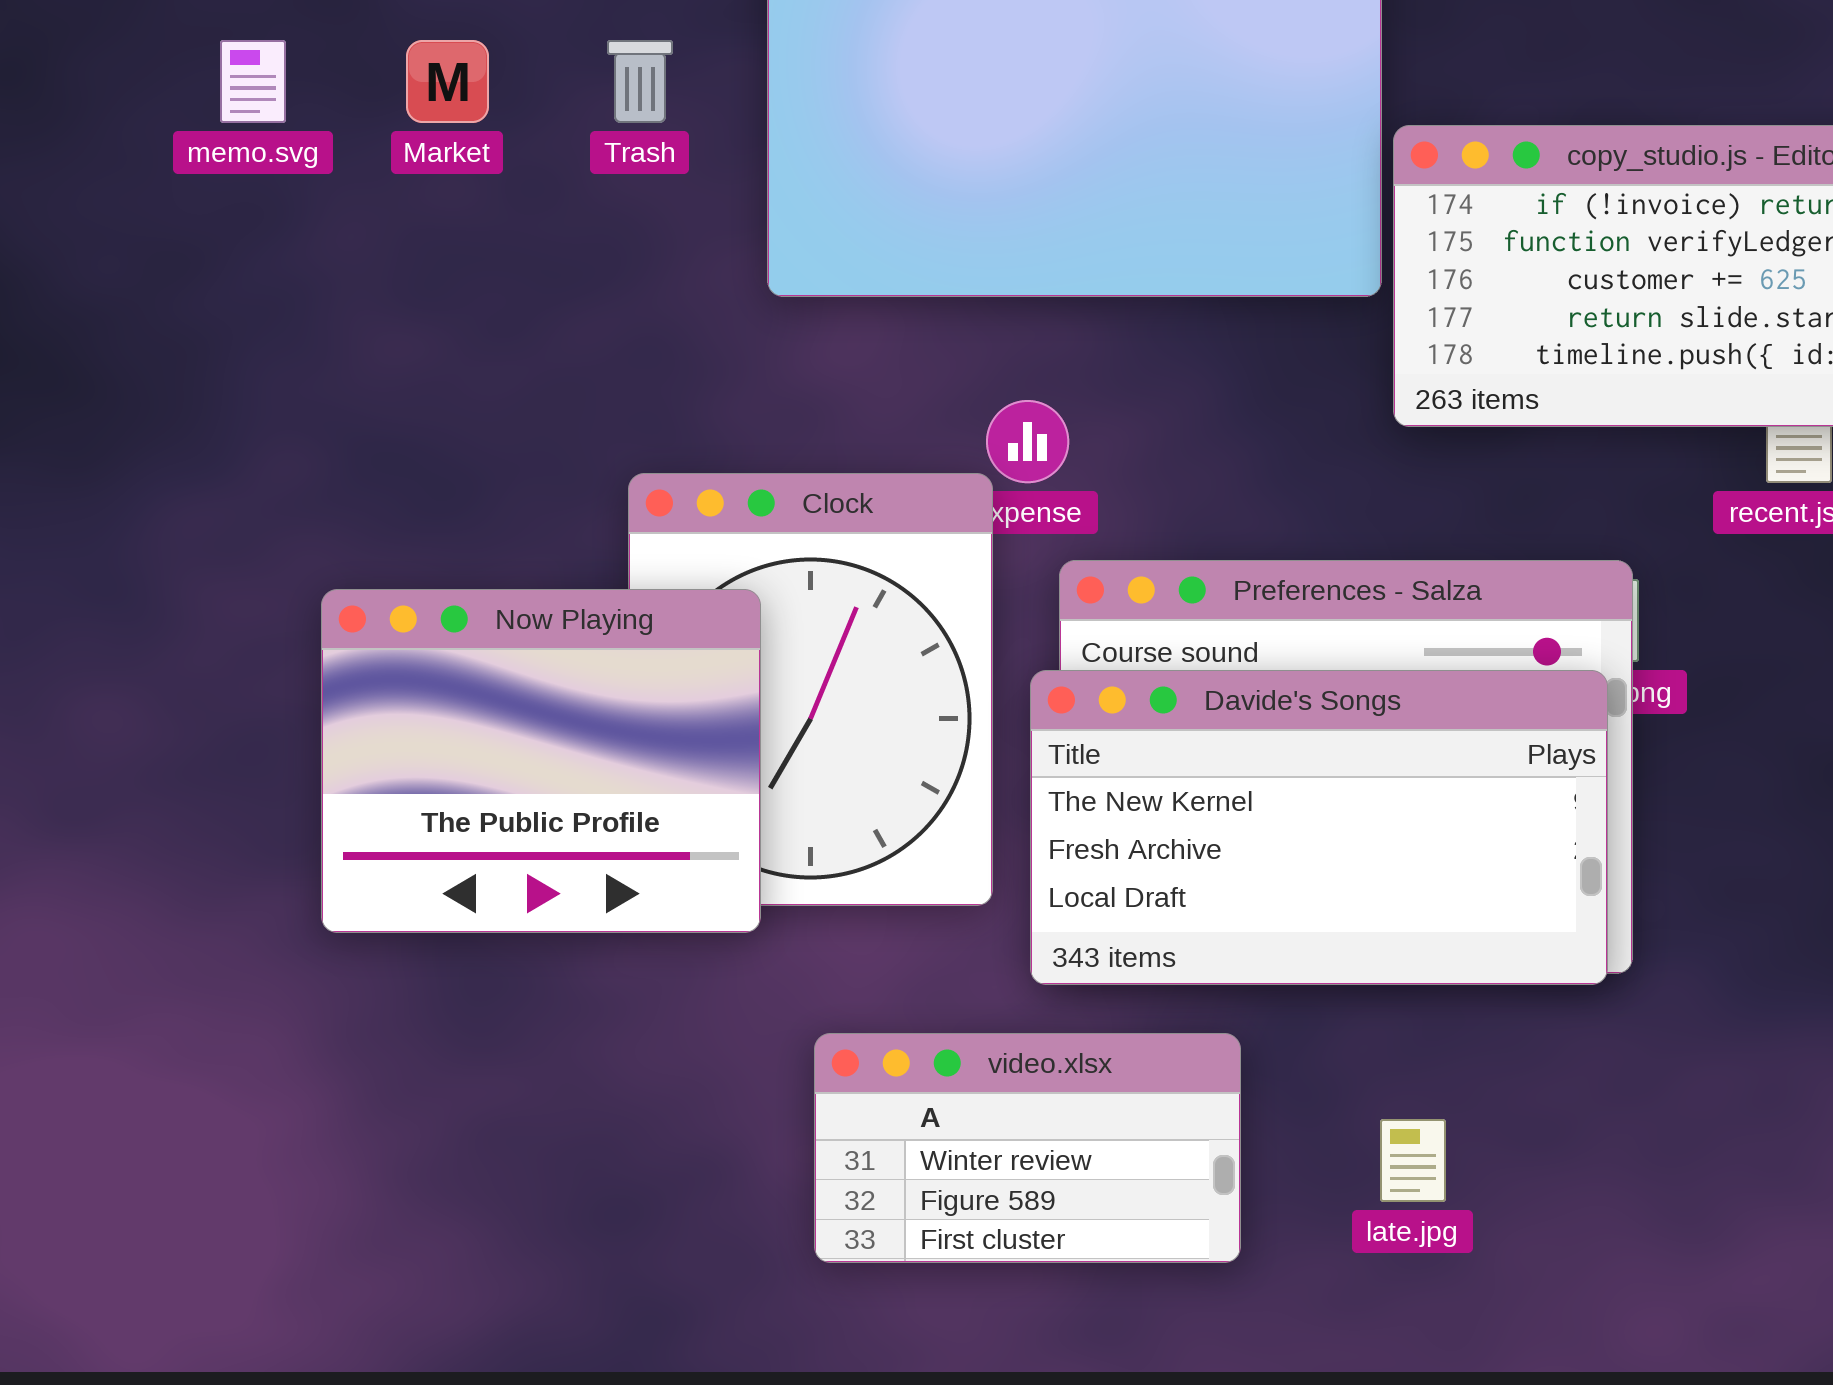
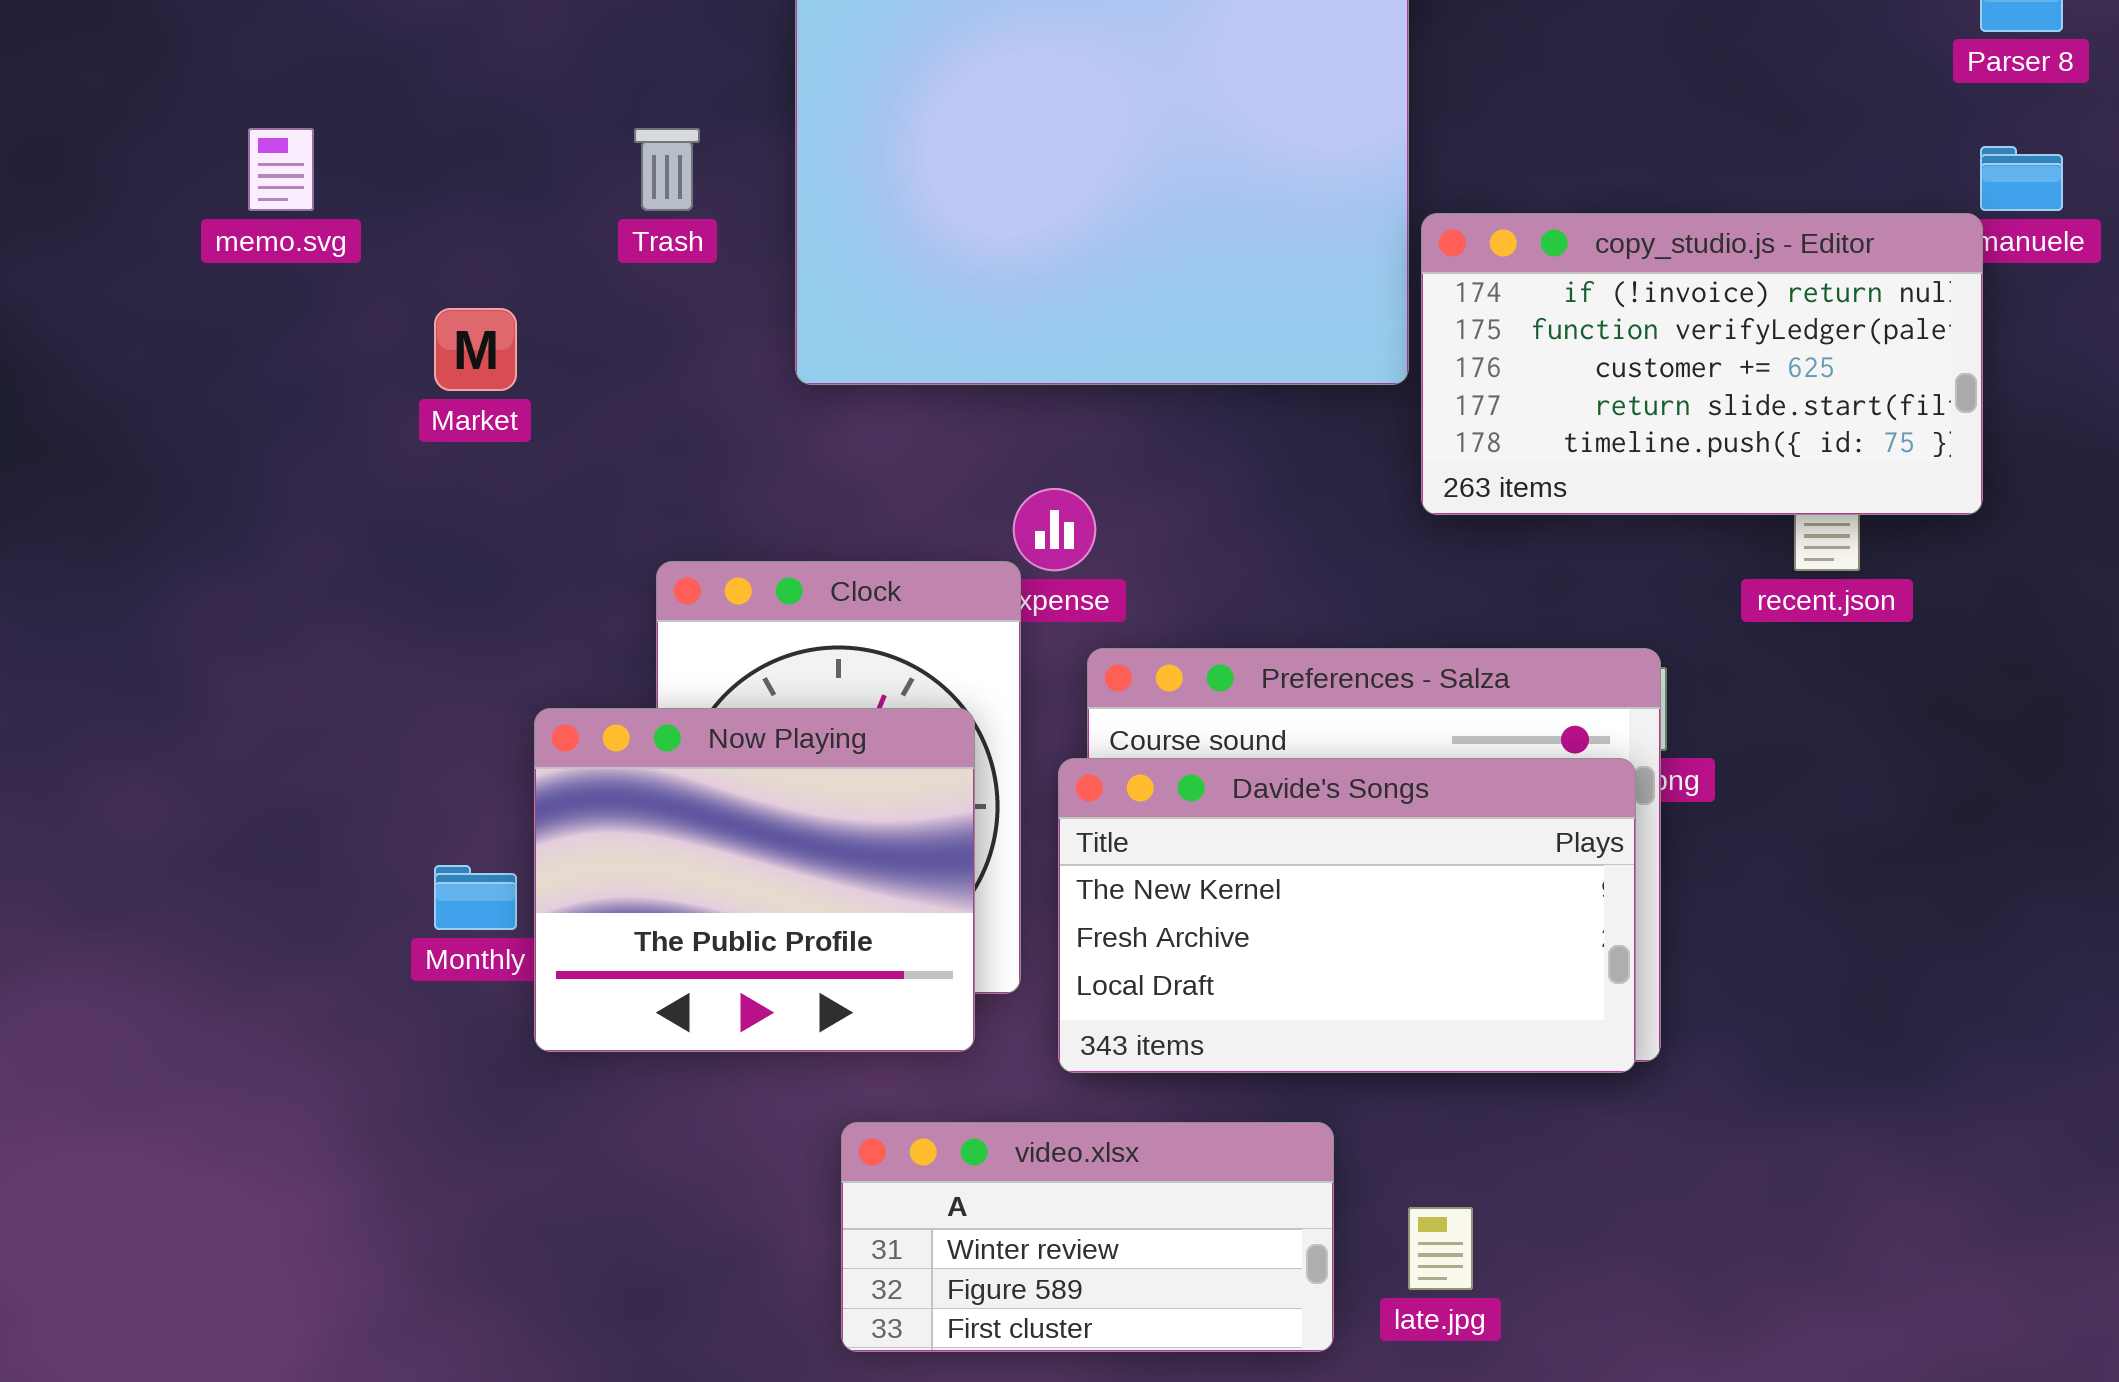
Market: [406,40,489,123] -> [434,308,517,391], moved
Now Playing: [321,589,761,933] -> [534,708,975,1052], moved
video.xlsx: [814,1033,1241,1263] -> [841,1122,1334,1352], resized

